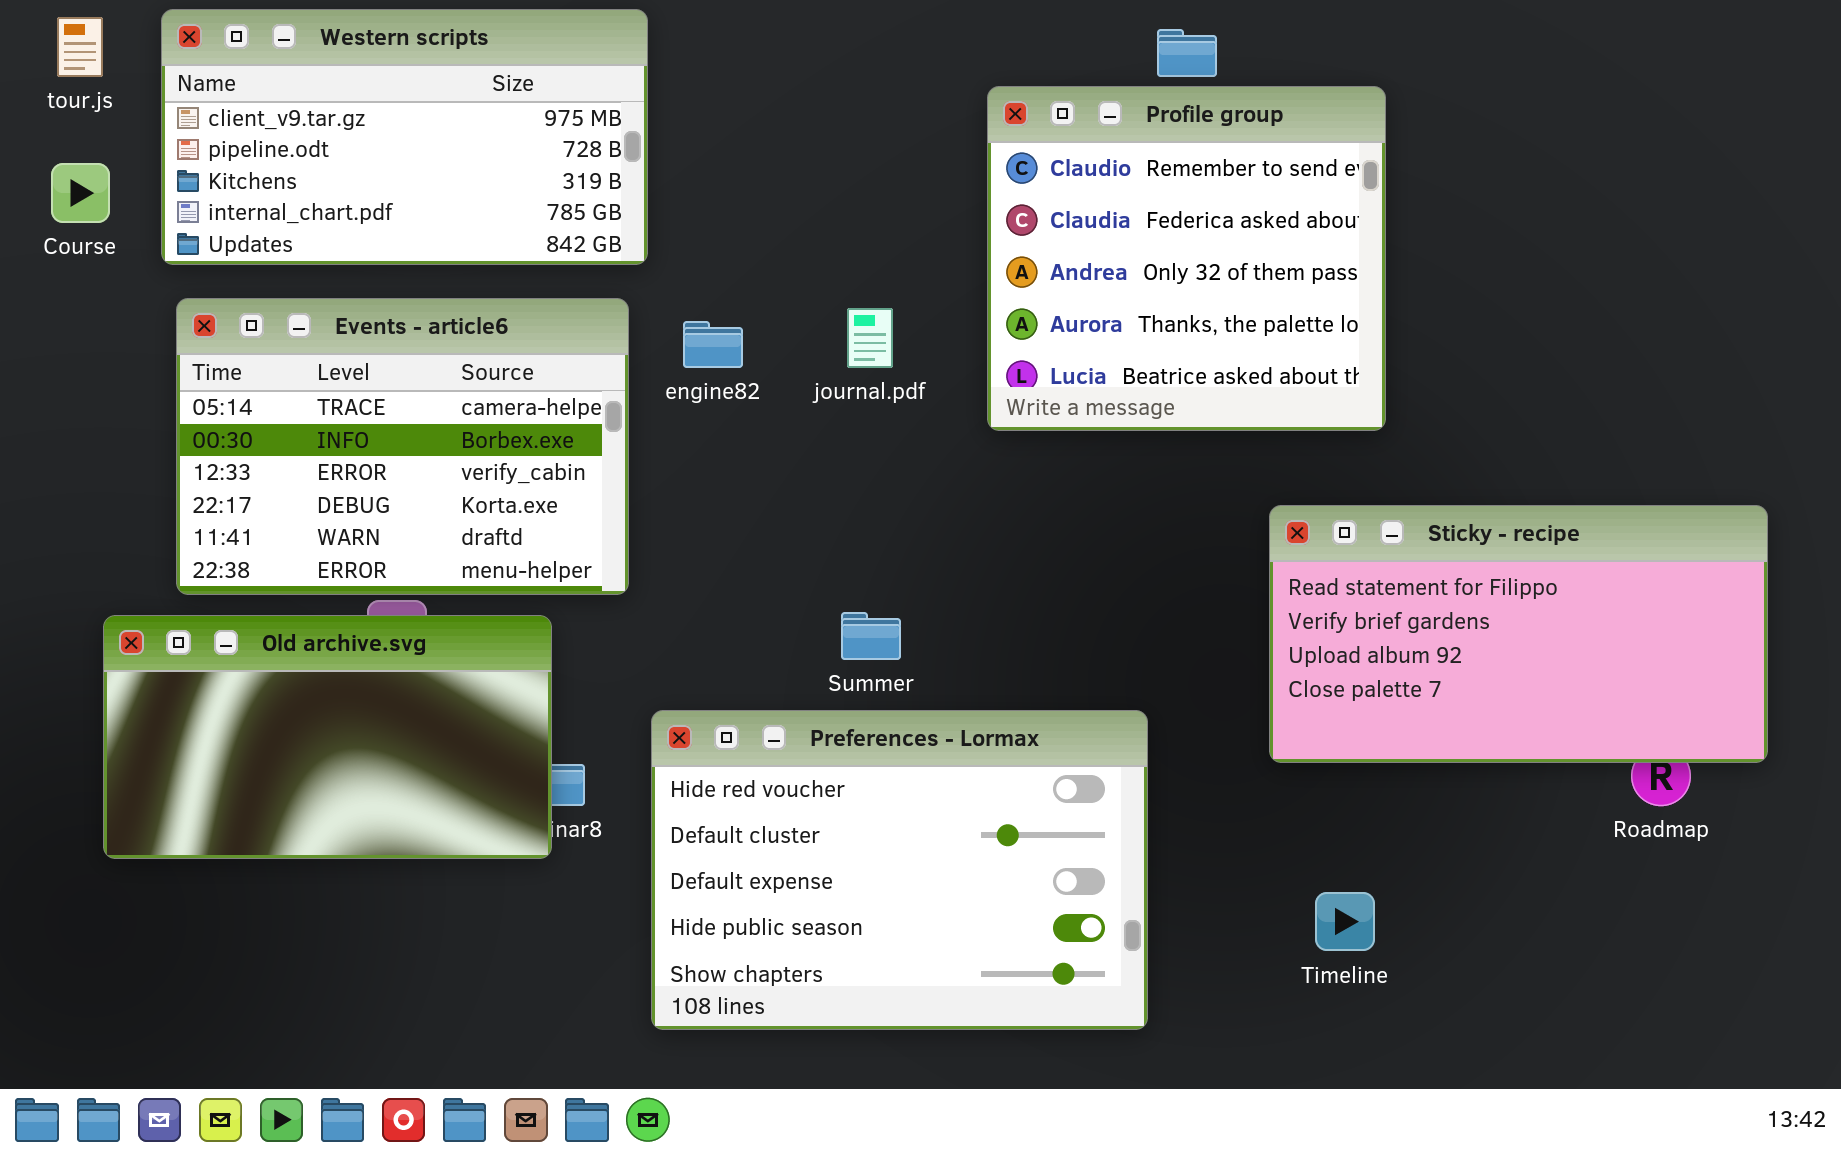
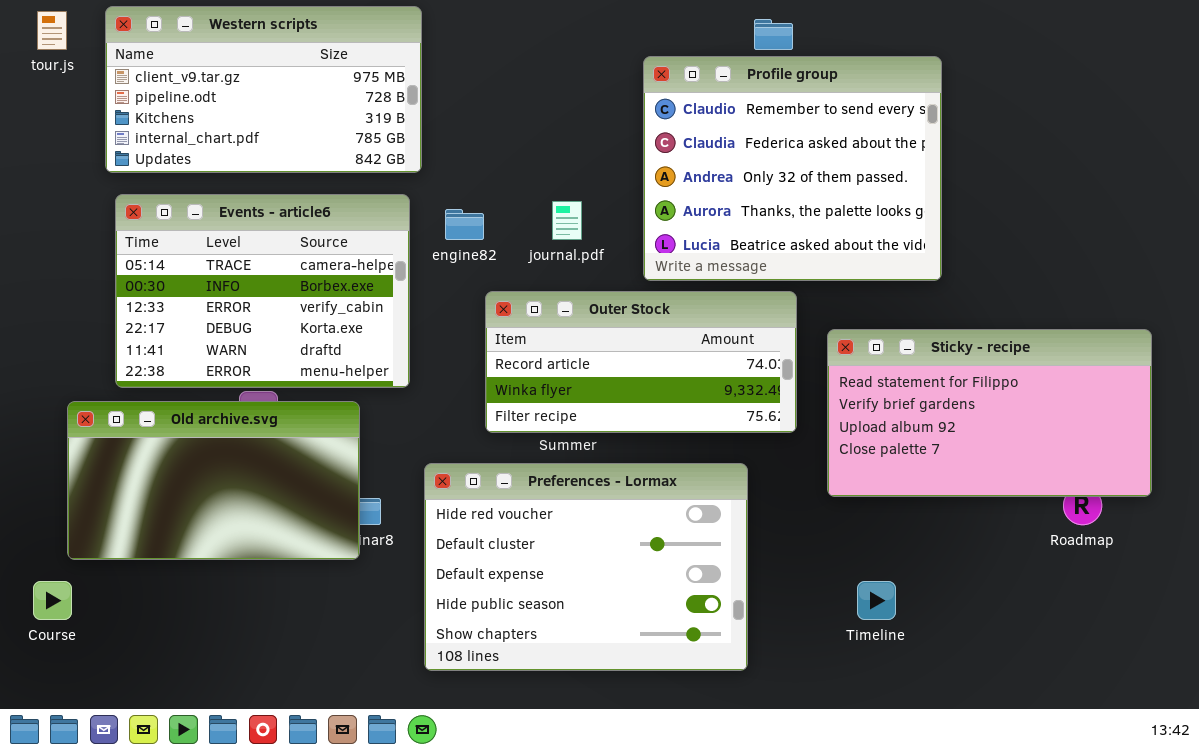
Profile group: [987,86,1386,431] -> [643,56,942,281], resized
Course: [51,163,110,223] -> [33,581,72,620], moved
Outer Stock: none -> [485,291,797,433], opened

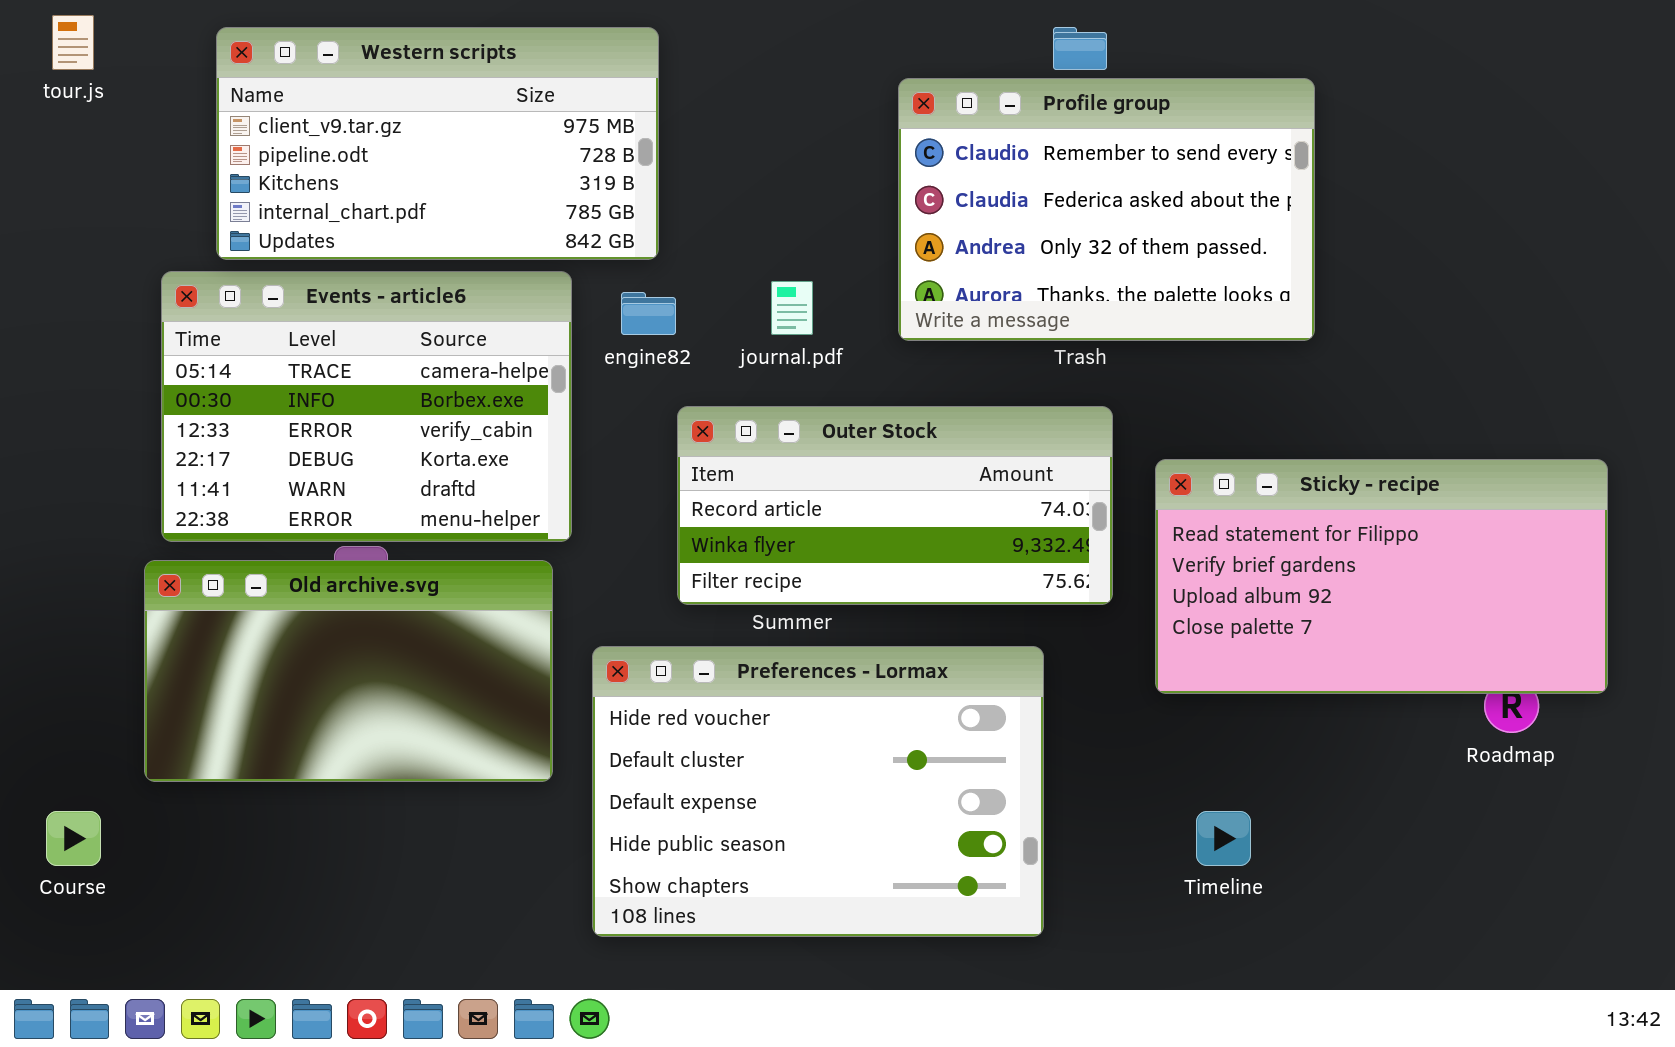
Western scripts: [105,6,422,173] -> [216,27,659,260], moved
Profile group: [643,56,942,281] -> [898,78,1315,341], resized
Old archive.svg: [67,401,360,560] -> [144,560,553,782], moved

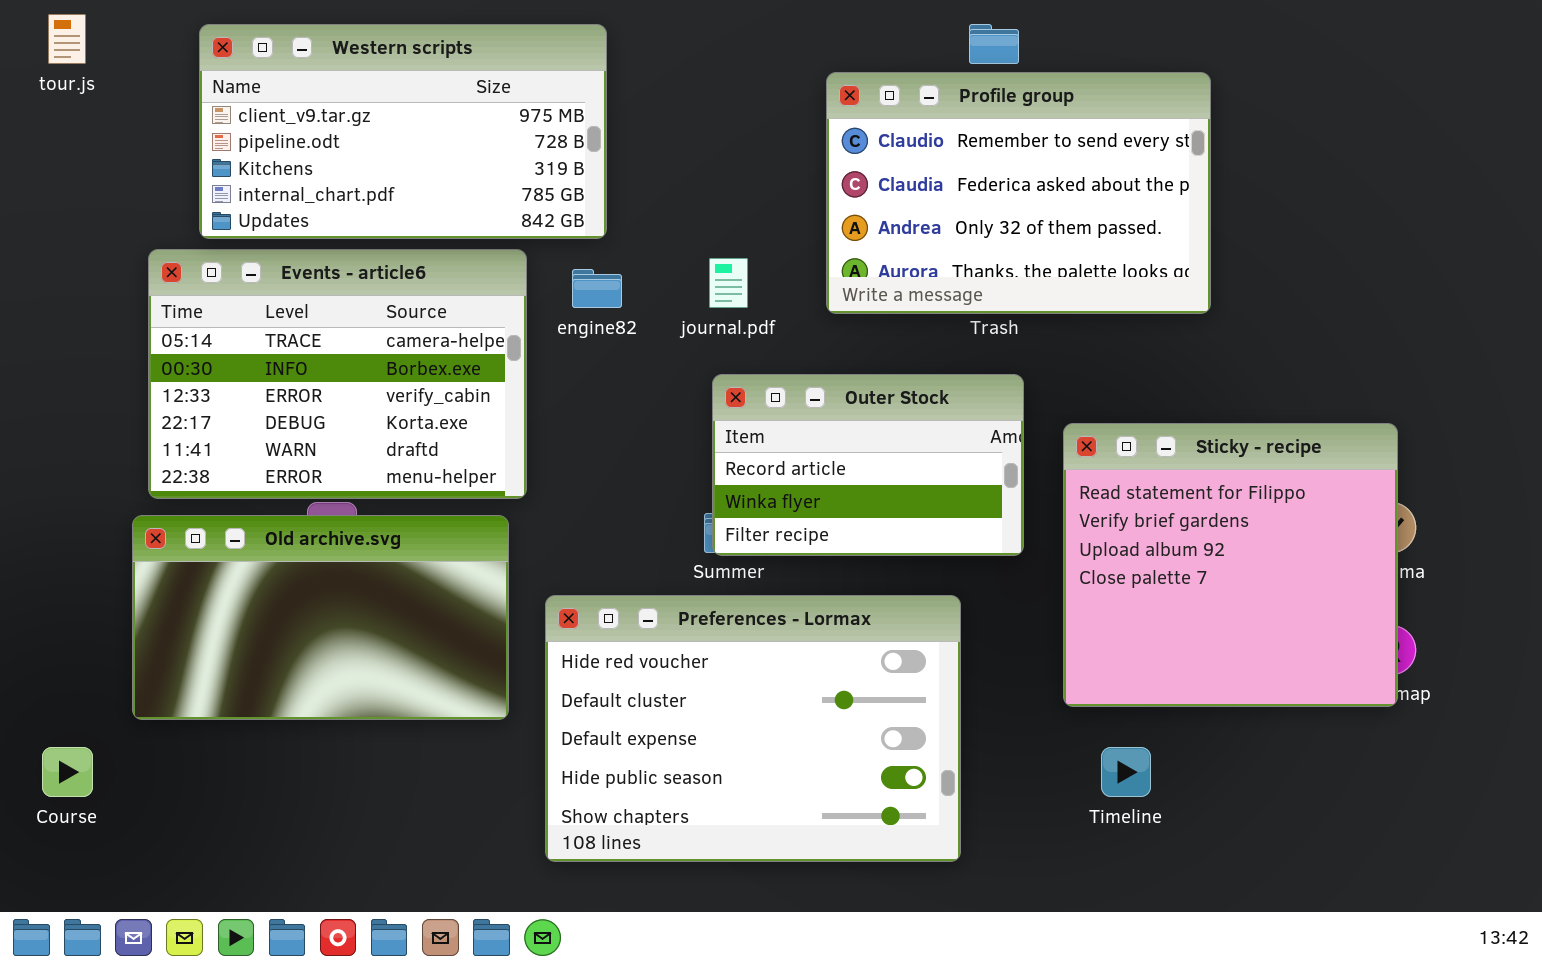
Outer Stock: [677,406,1113,605] -> [712,374,1024,556], resized
Sticky - recipe: [1155,459,1608,694] -> [1063,423,1398,707], resized

